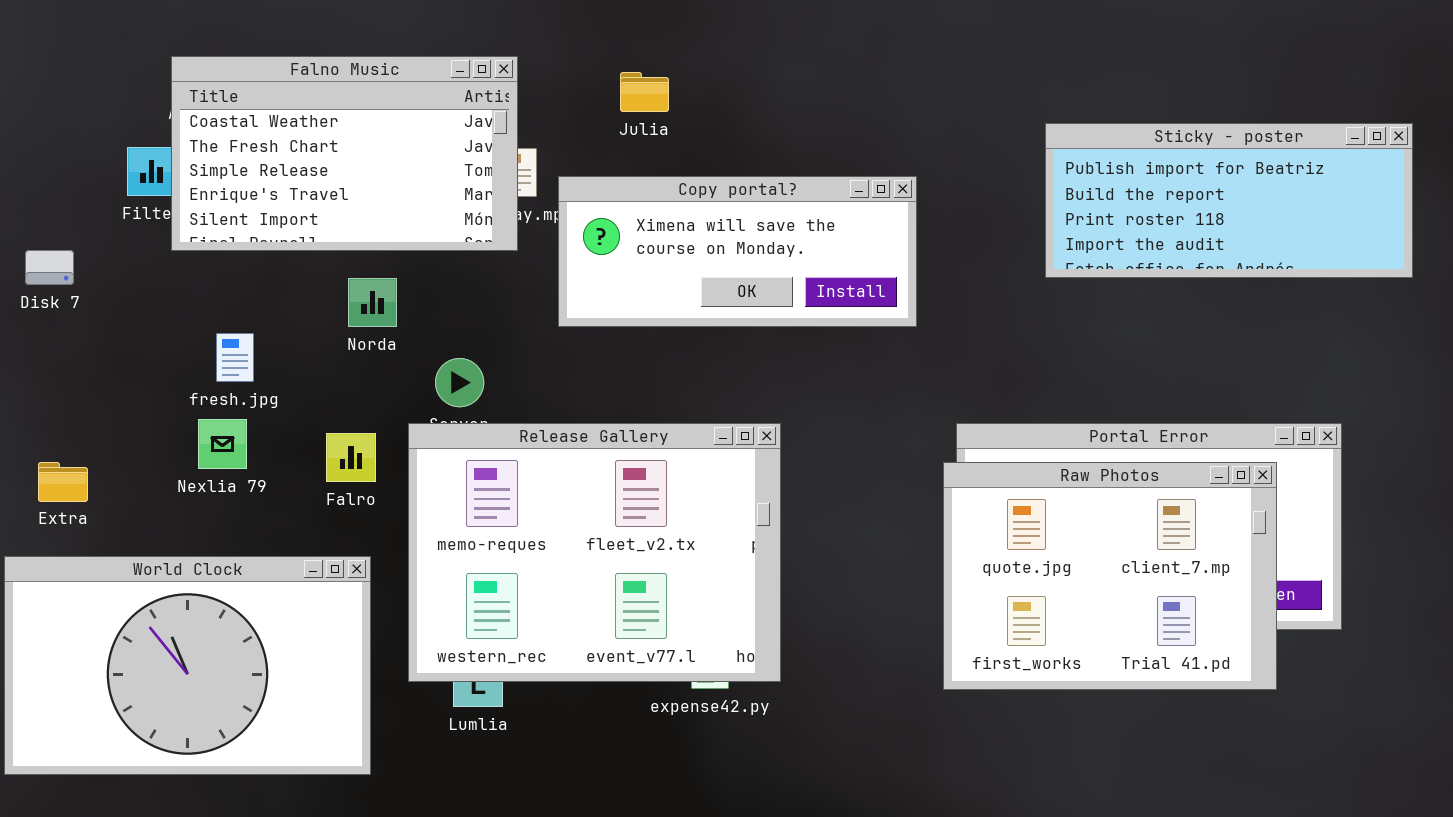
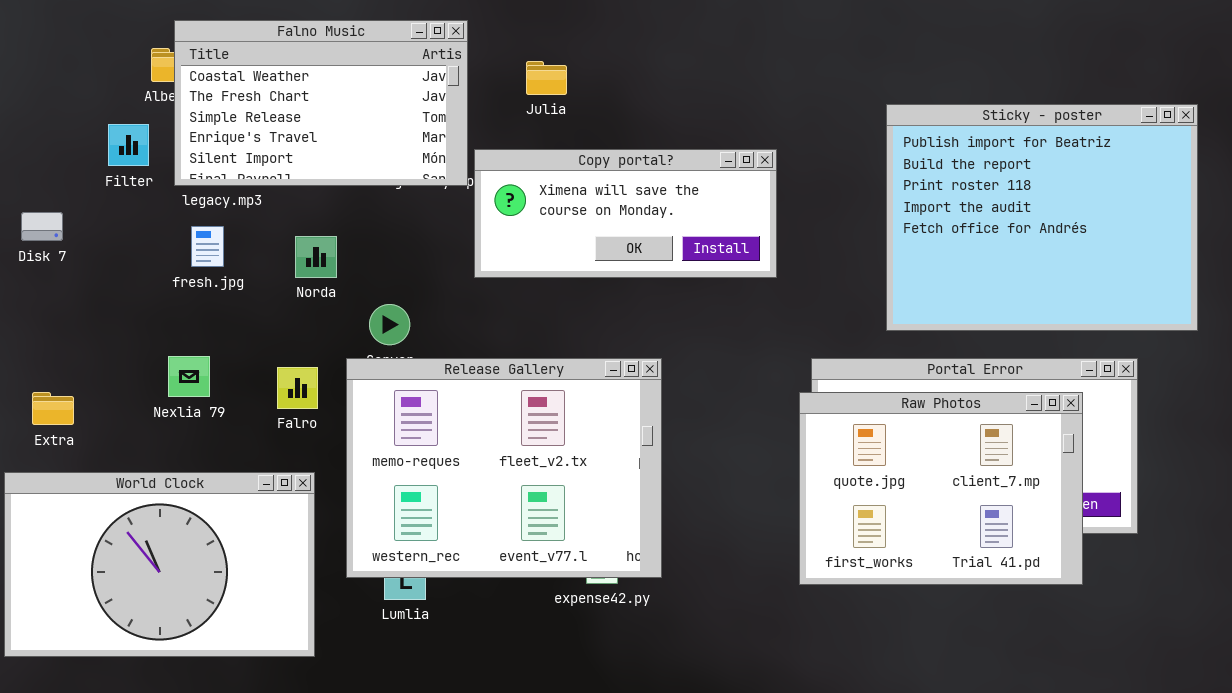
Falno Music: [171,56,518,251] -> [174,20,468,186], moved
Sticky - poster: [1045,123,1413,278] -> [886,104,1198,331], resized
fresh.jpg: [216,333,254,382] -> [191,226,224,267], moved

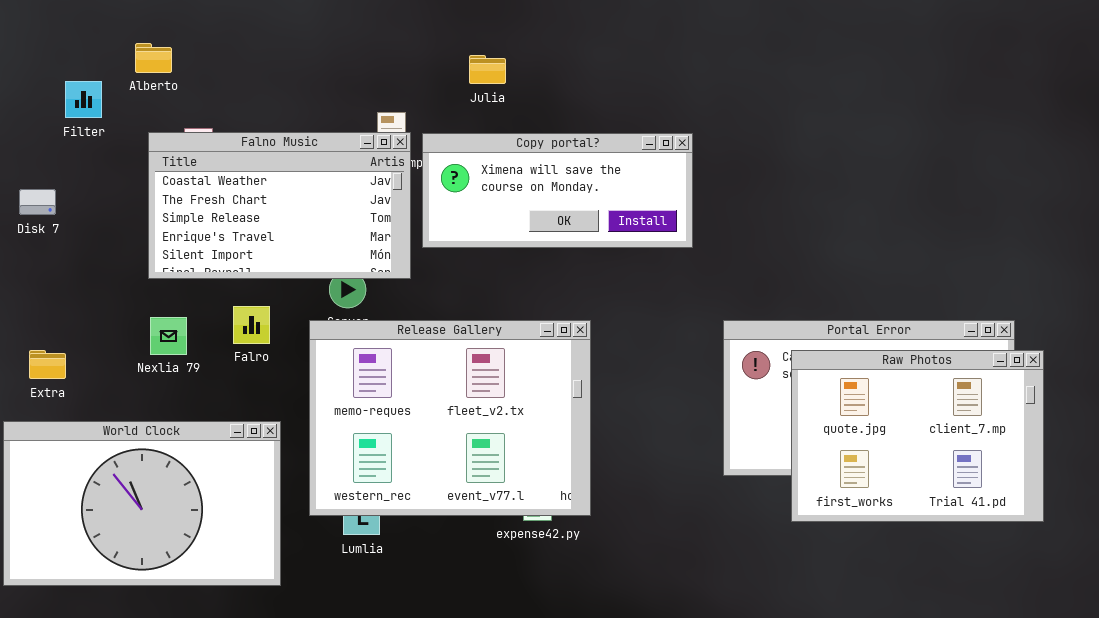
Falno Music: [174,20,468,186] -> [148,132,411,279], moved
Sticky - poster: [886,104,1198,331] -> none, closed
Filter: [108,124,149,166] -> [65,81,102,118], moved
Falro: [277,367,318,409] -> [233,306,270,344], moved
Raw Photos: [799,392,1083,585] -> [791,350,1044,522], moved

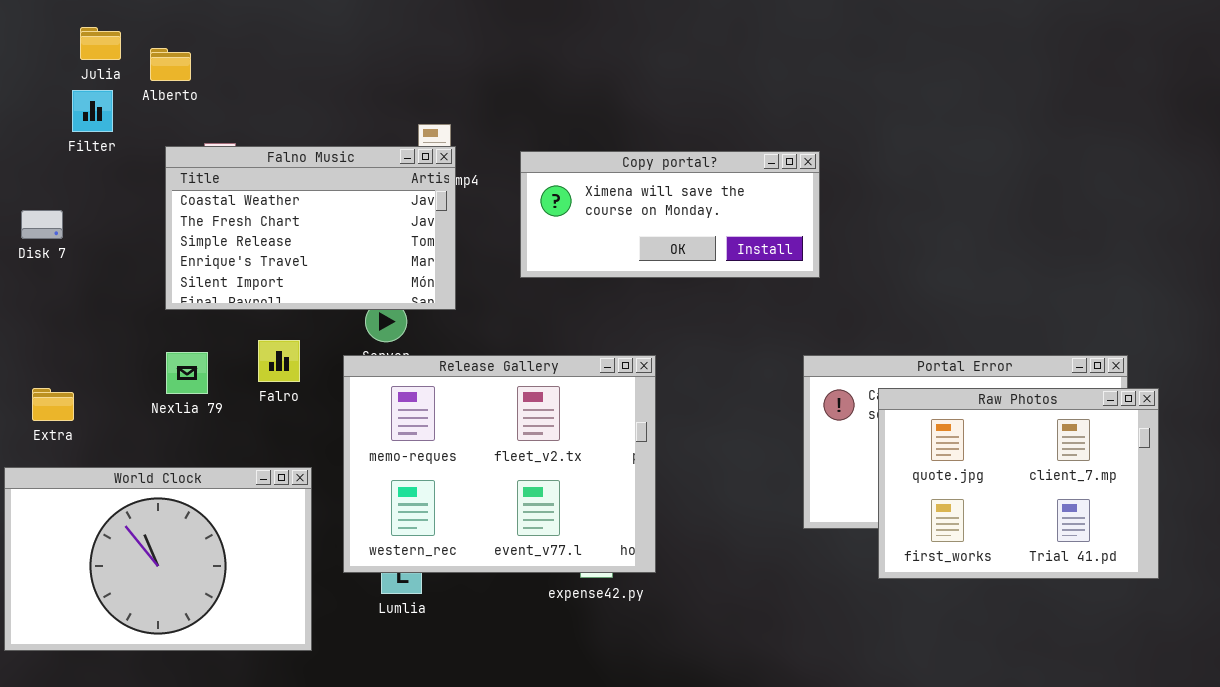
Julia: [469,55,506,84] -> [80,27,121,60], moved
Copy portal?: [422,133,693,248] -> [520,151,820,278], moved

